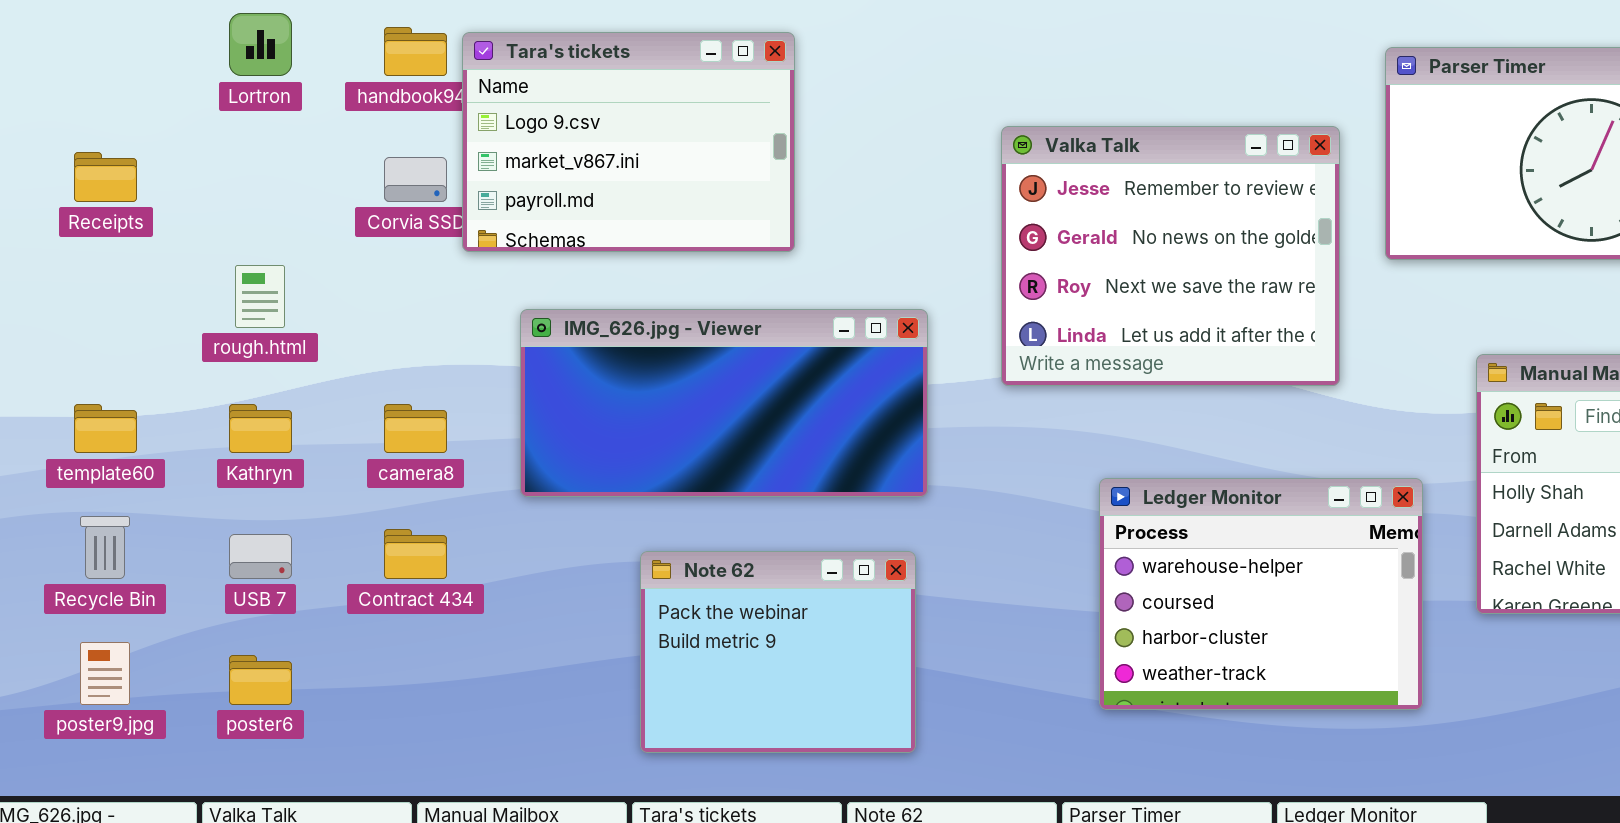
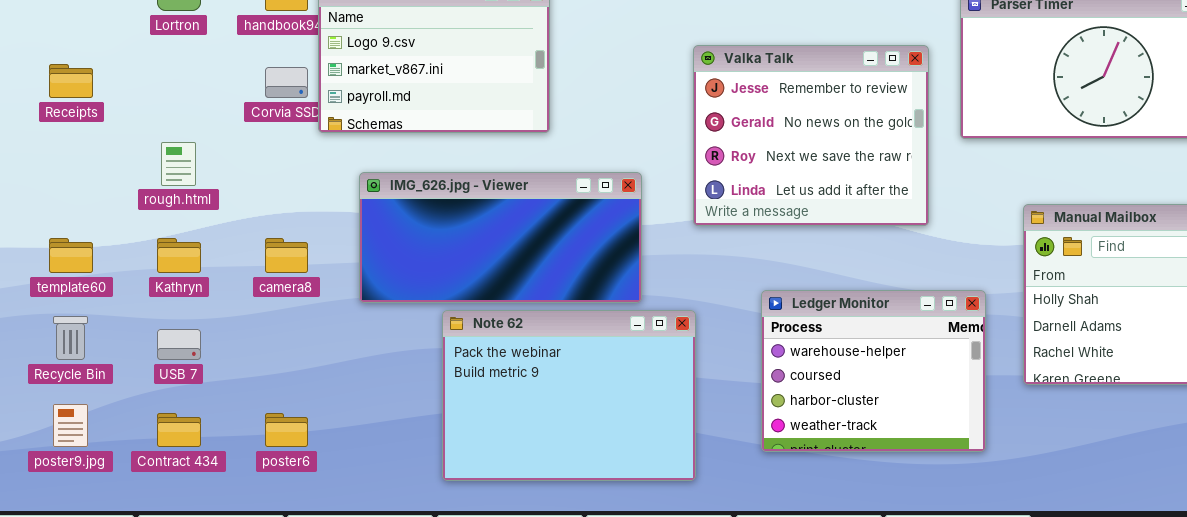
Contract 434: [384,529,447,579] -> [157,413,201,447], moved
Note 62: [640,551,916,753] -> [442,310,696,481], resized
poster6: [229,655,292,705] -> [265,413,308,447], moved

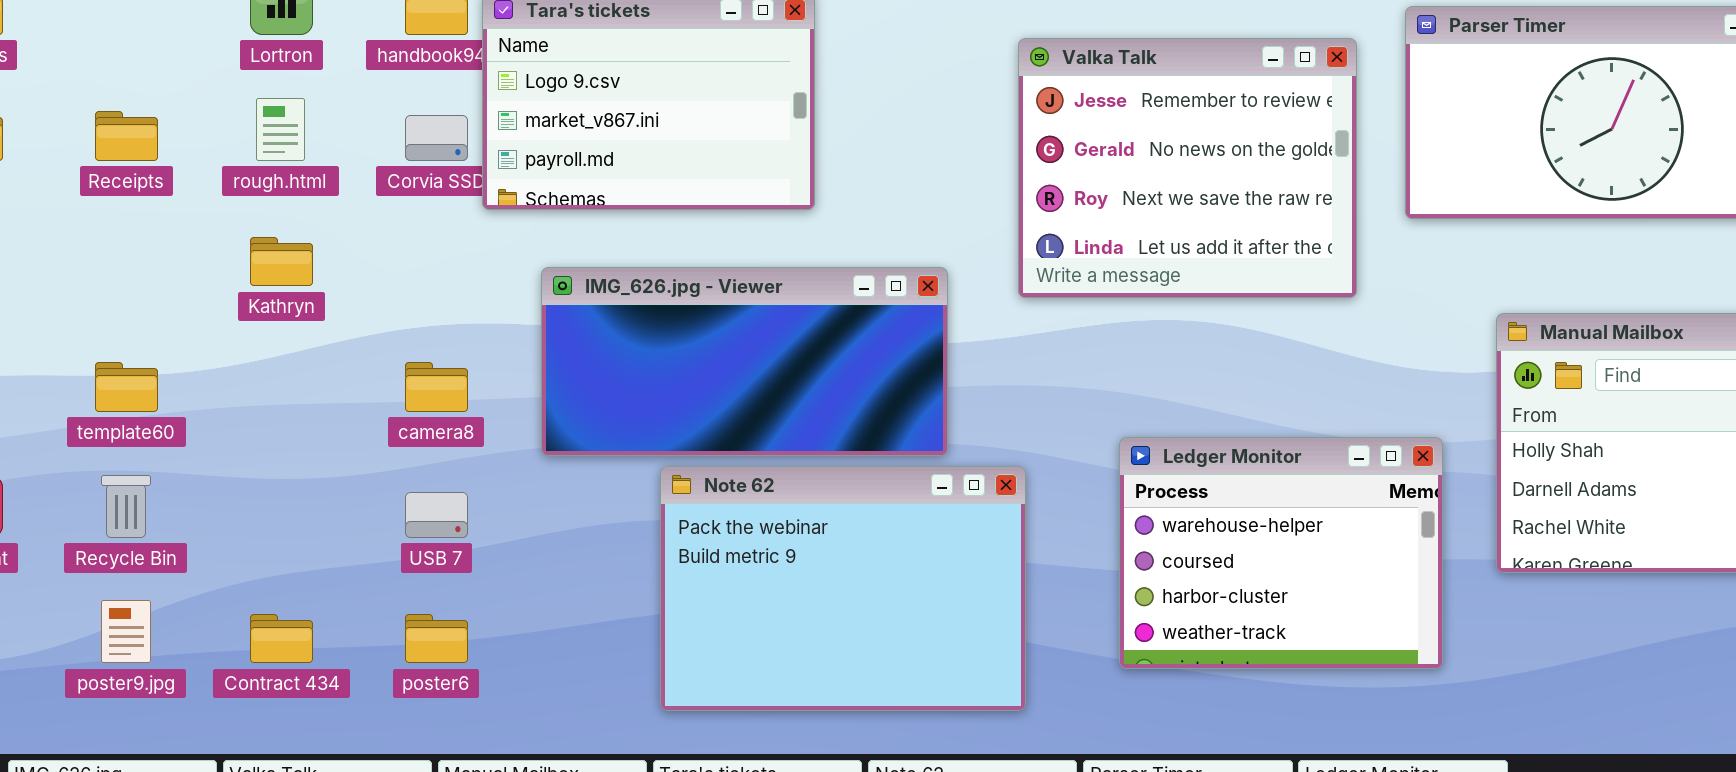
Valka Talk: [693,45,929,226] -> [1018,38,1357,298], moved
rough.html: [161,142,196,186] -> [256,98,305,161], moved
Kathryn: [157,238,201,273] -> [250,237,313,286], moved
USB 7: [157,329,201,360] -> [405,492,468,538], moved

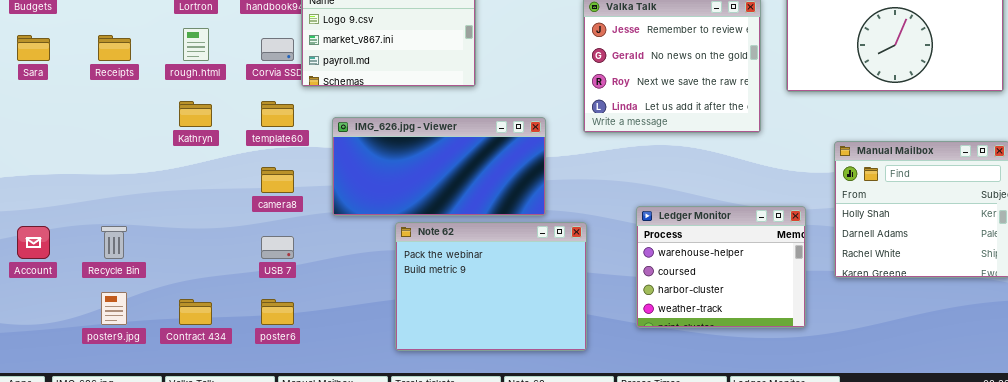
template60: [95,362,158,412] -> [261,101,294,127], moved

